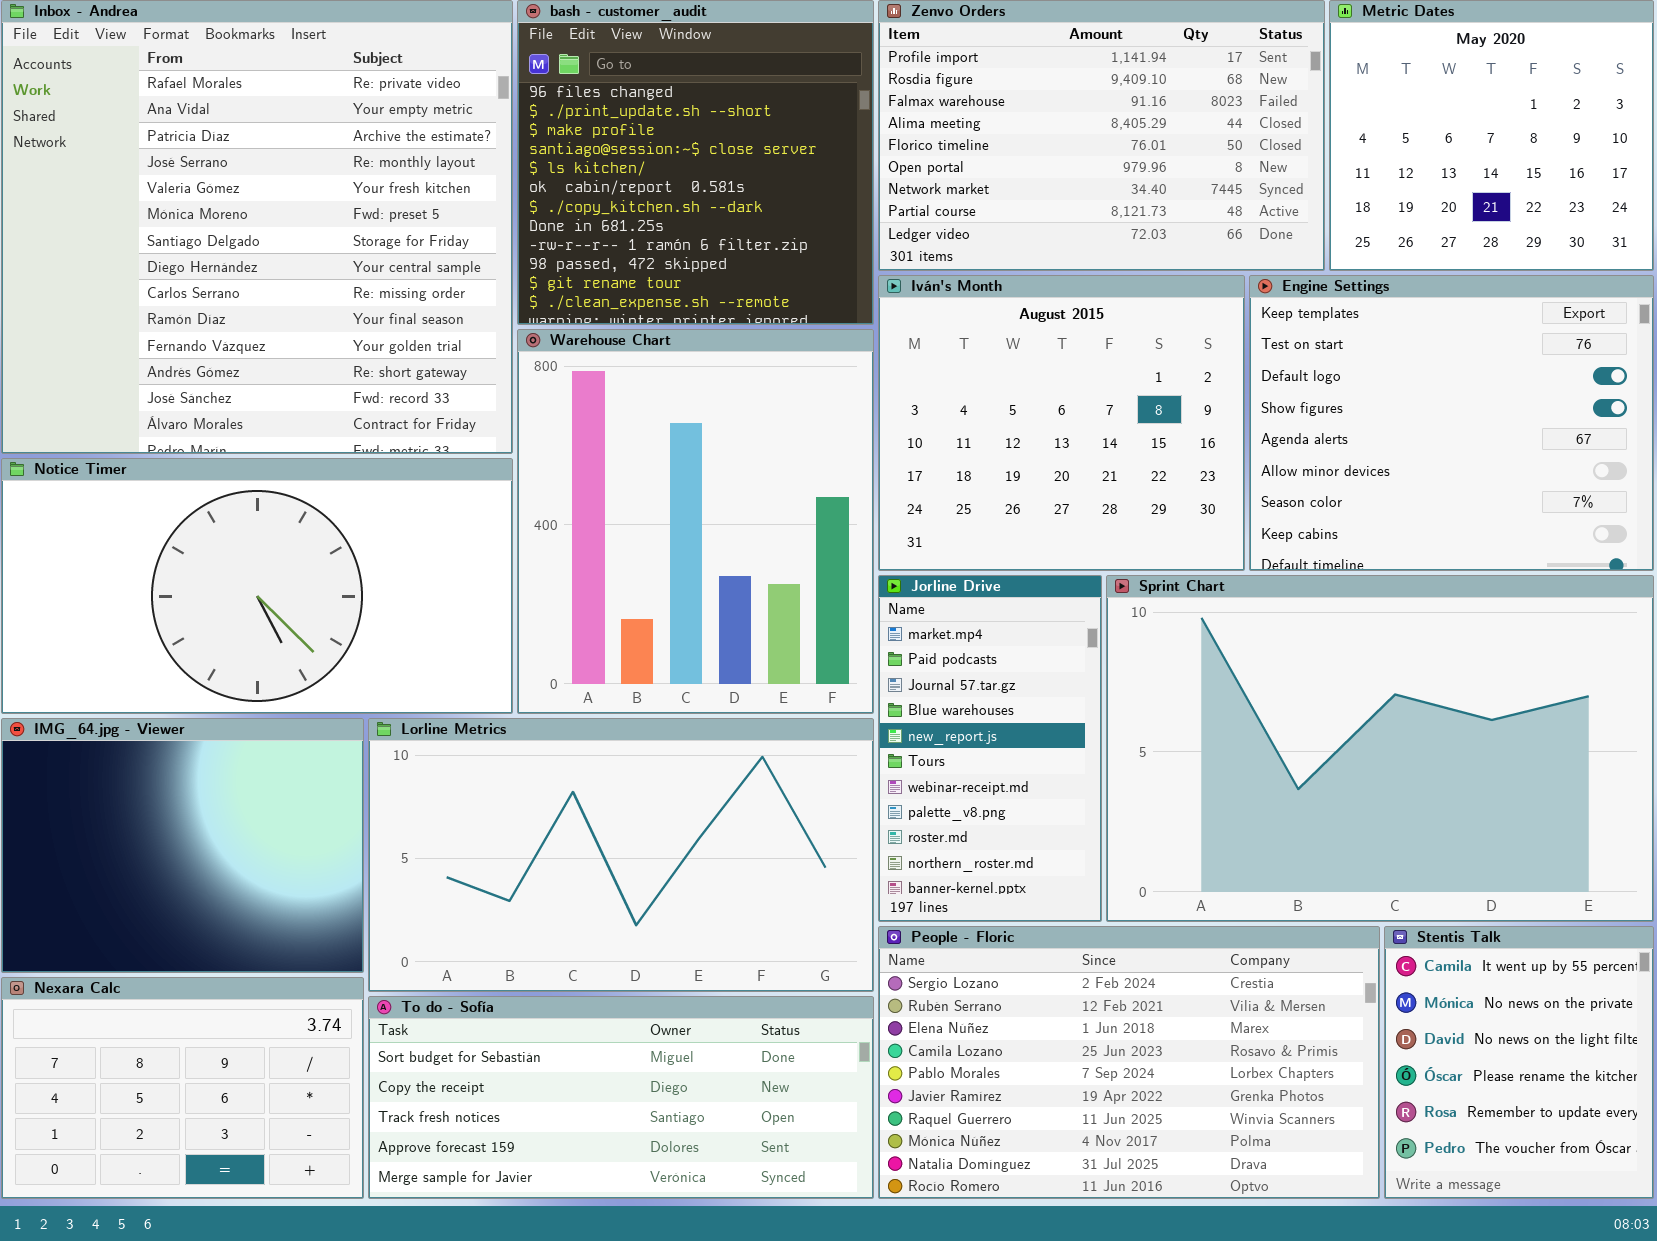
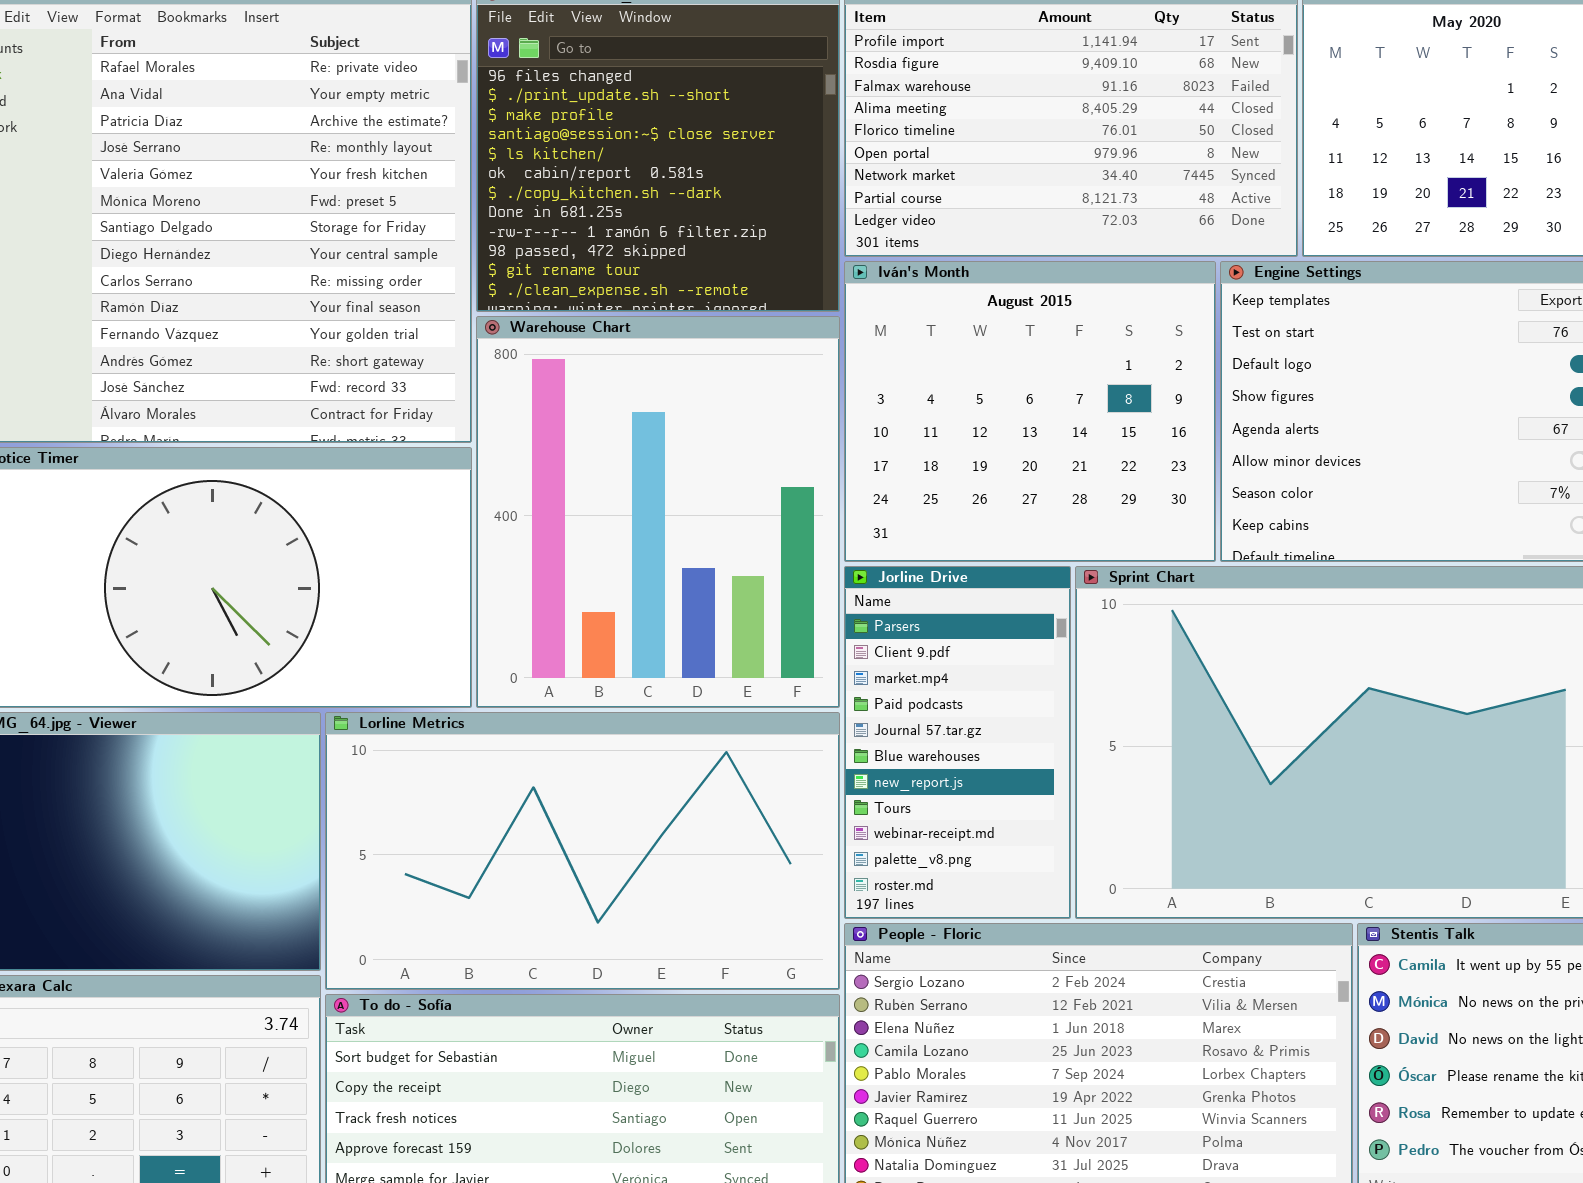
Jorline Drive: [878,575,1102,922] -> [844,566,1071,919], scrolled up 2 rows

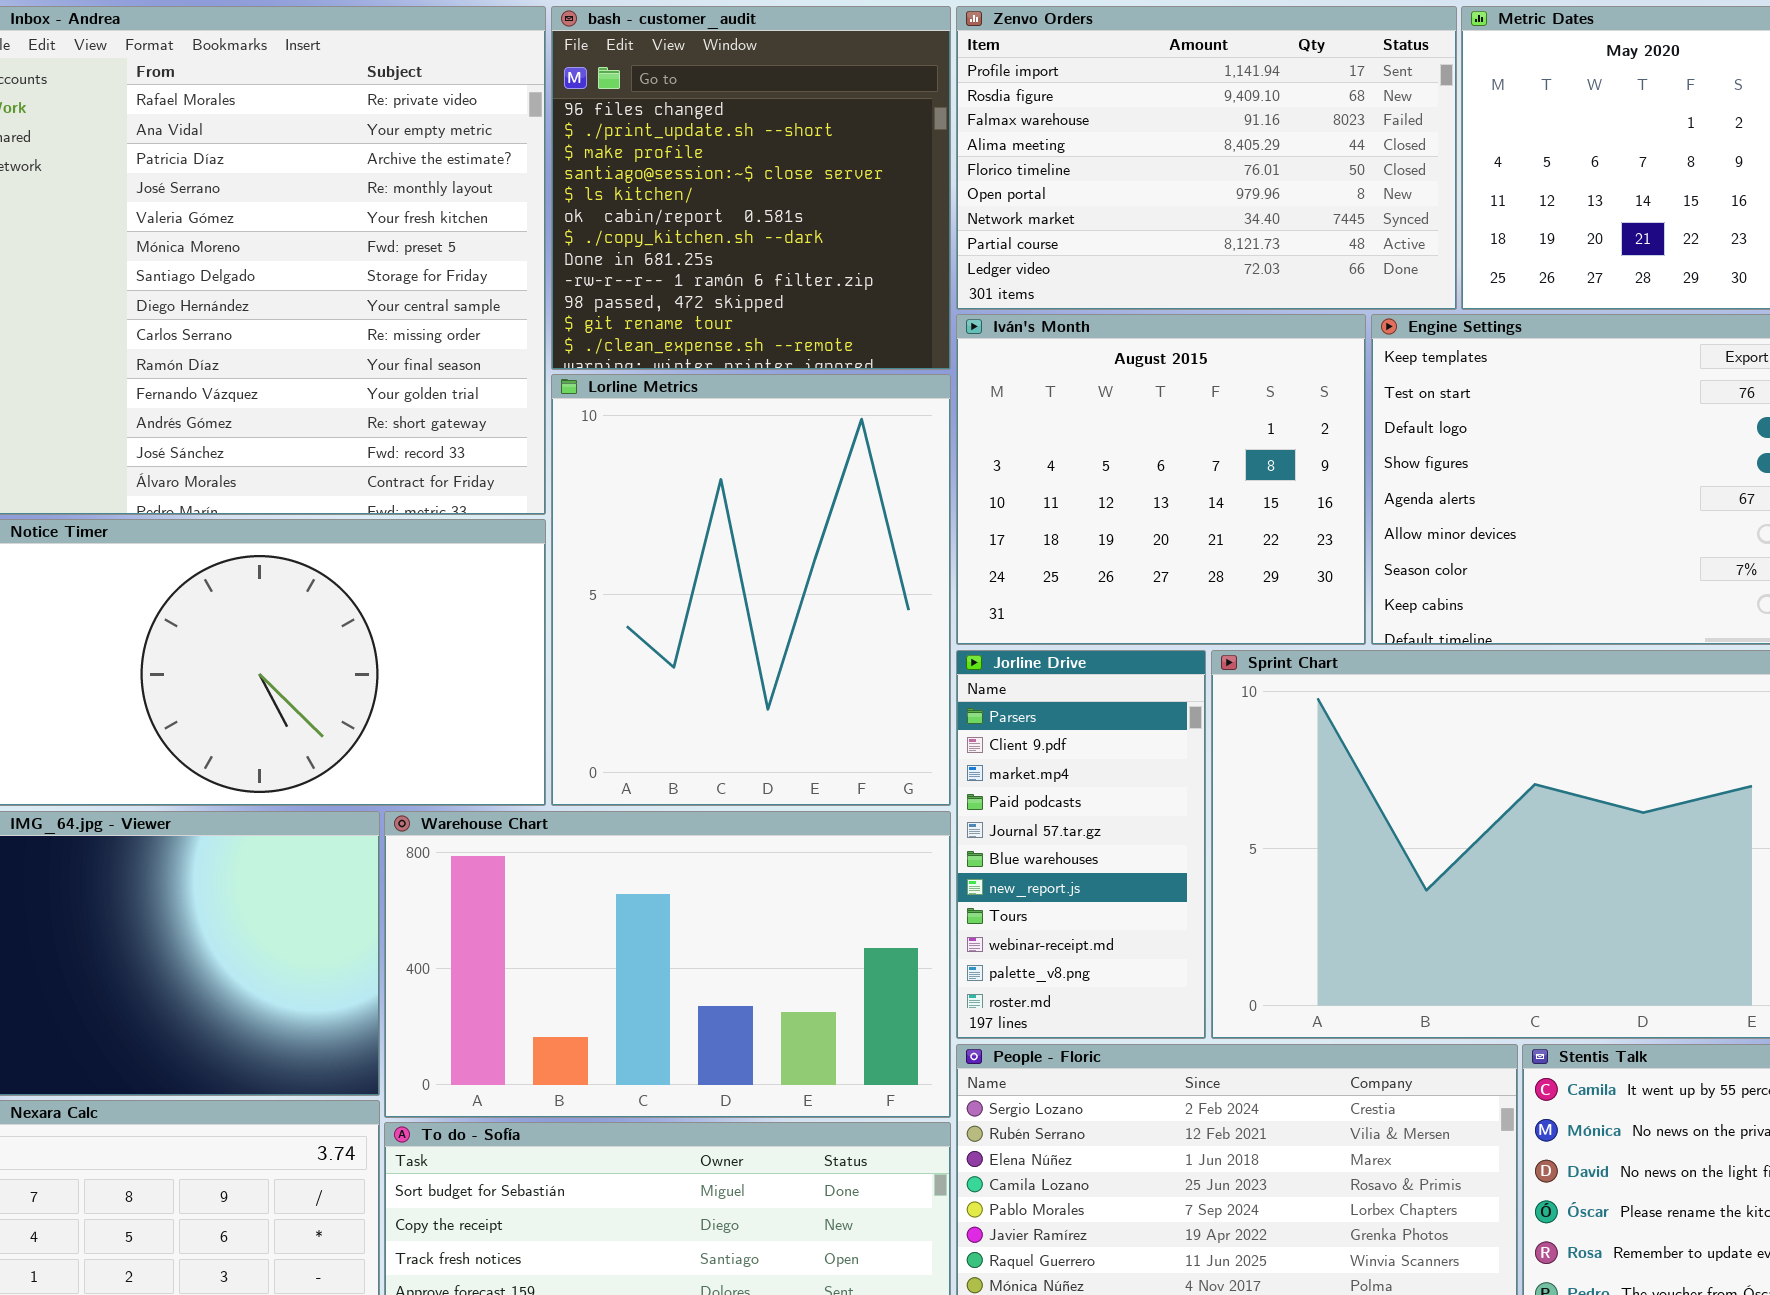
Warehouse Chart: [476,316,840,708] -> [384,811,951,1118], moved, resized
Lorline Metrics: [325,712,840,990] -> [551,374,951,806], moved, resized

